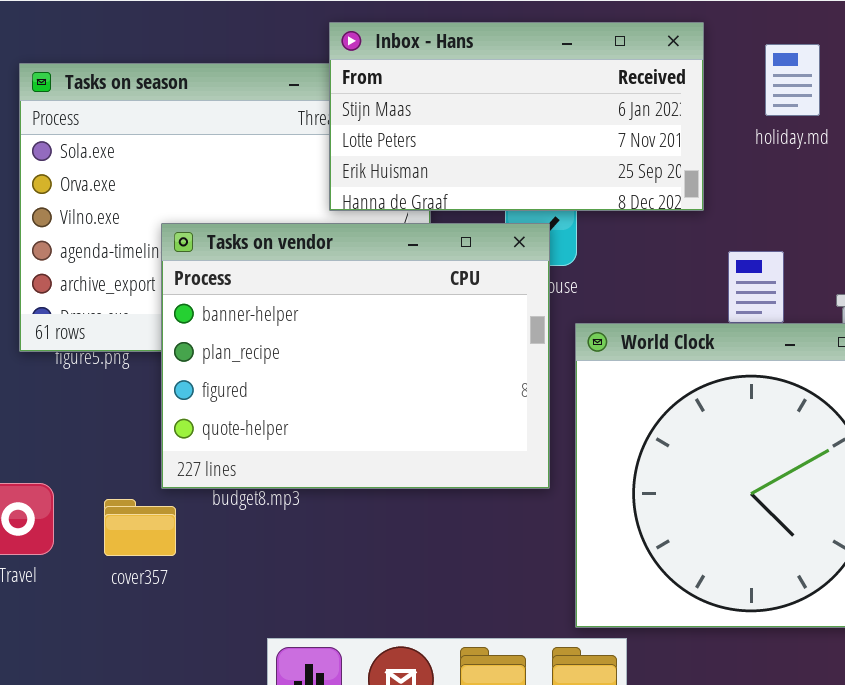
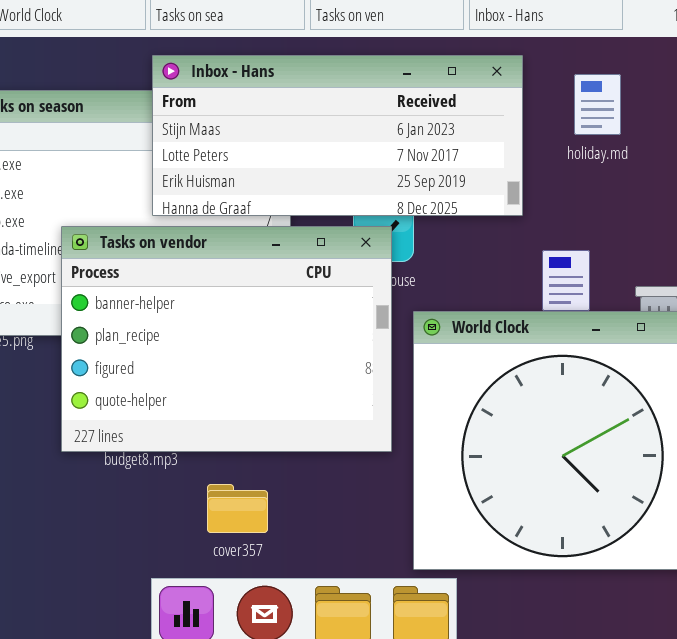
Inbox - Hans: [329,22,704,211] -> [152,55,523,216], resized
cover357: [104,499,176,556] -> [207,484,268,533], moved

